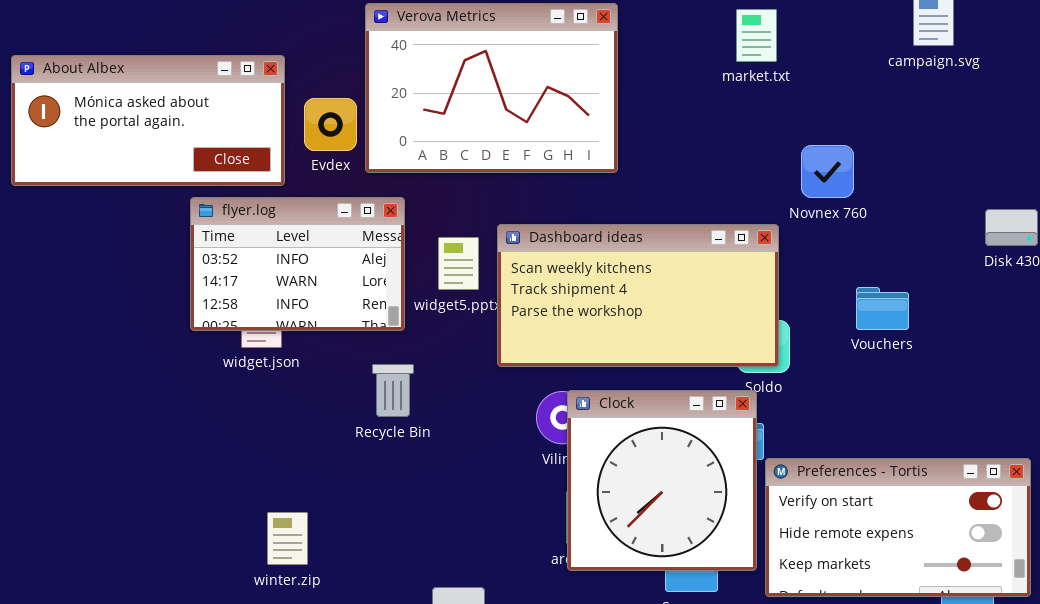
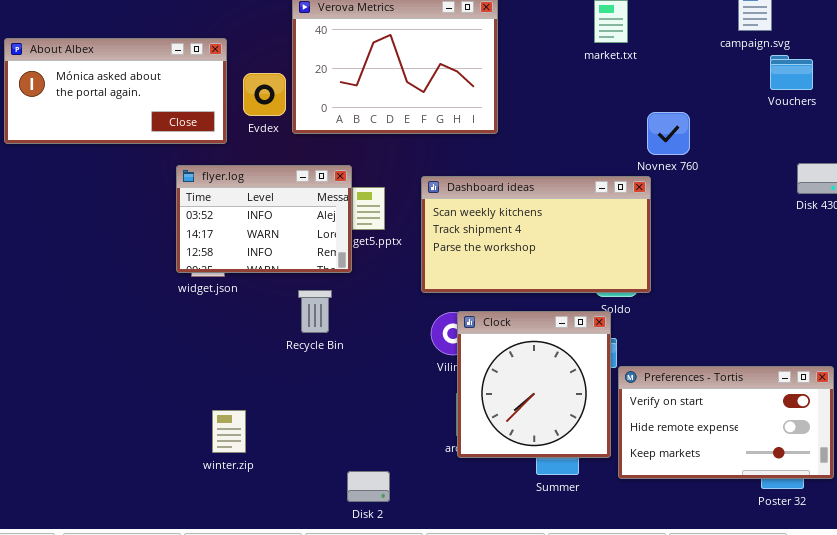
flyer.log: [190,197,405,331] -> [176,165,352,273], moved
Dashboard ideas: [497,224,779,367] -> [421,176,651,293], moved
Vouchers: [856,287,909,330] -> [770,55,813,90], moved

